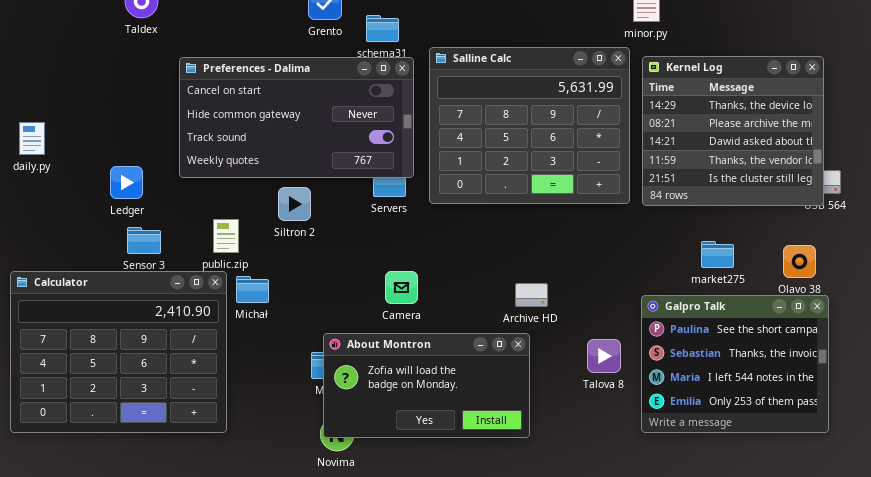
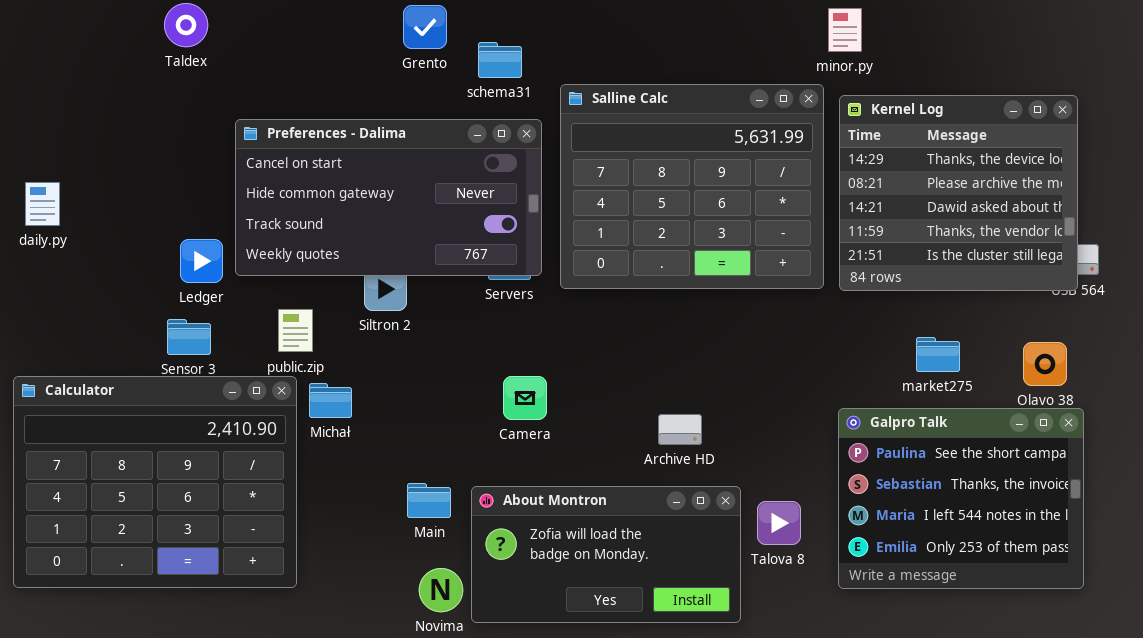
Preferences - Dalima: [179,57,414,178] -> [235,119,542,276], moved
Ledger: [110,166,143,199] -> [180,239,223,283], moved
Archive HD: [515,283,548,307] -> [658,414,702,445], moved
About Montron: [323,333,530,438] -> [471,486,741,623], moved
Talova 8: [587,339,621,373] -> [757,501,801,545], moved

